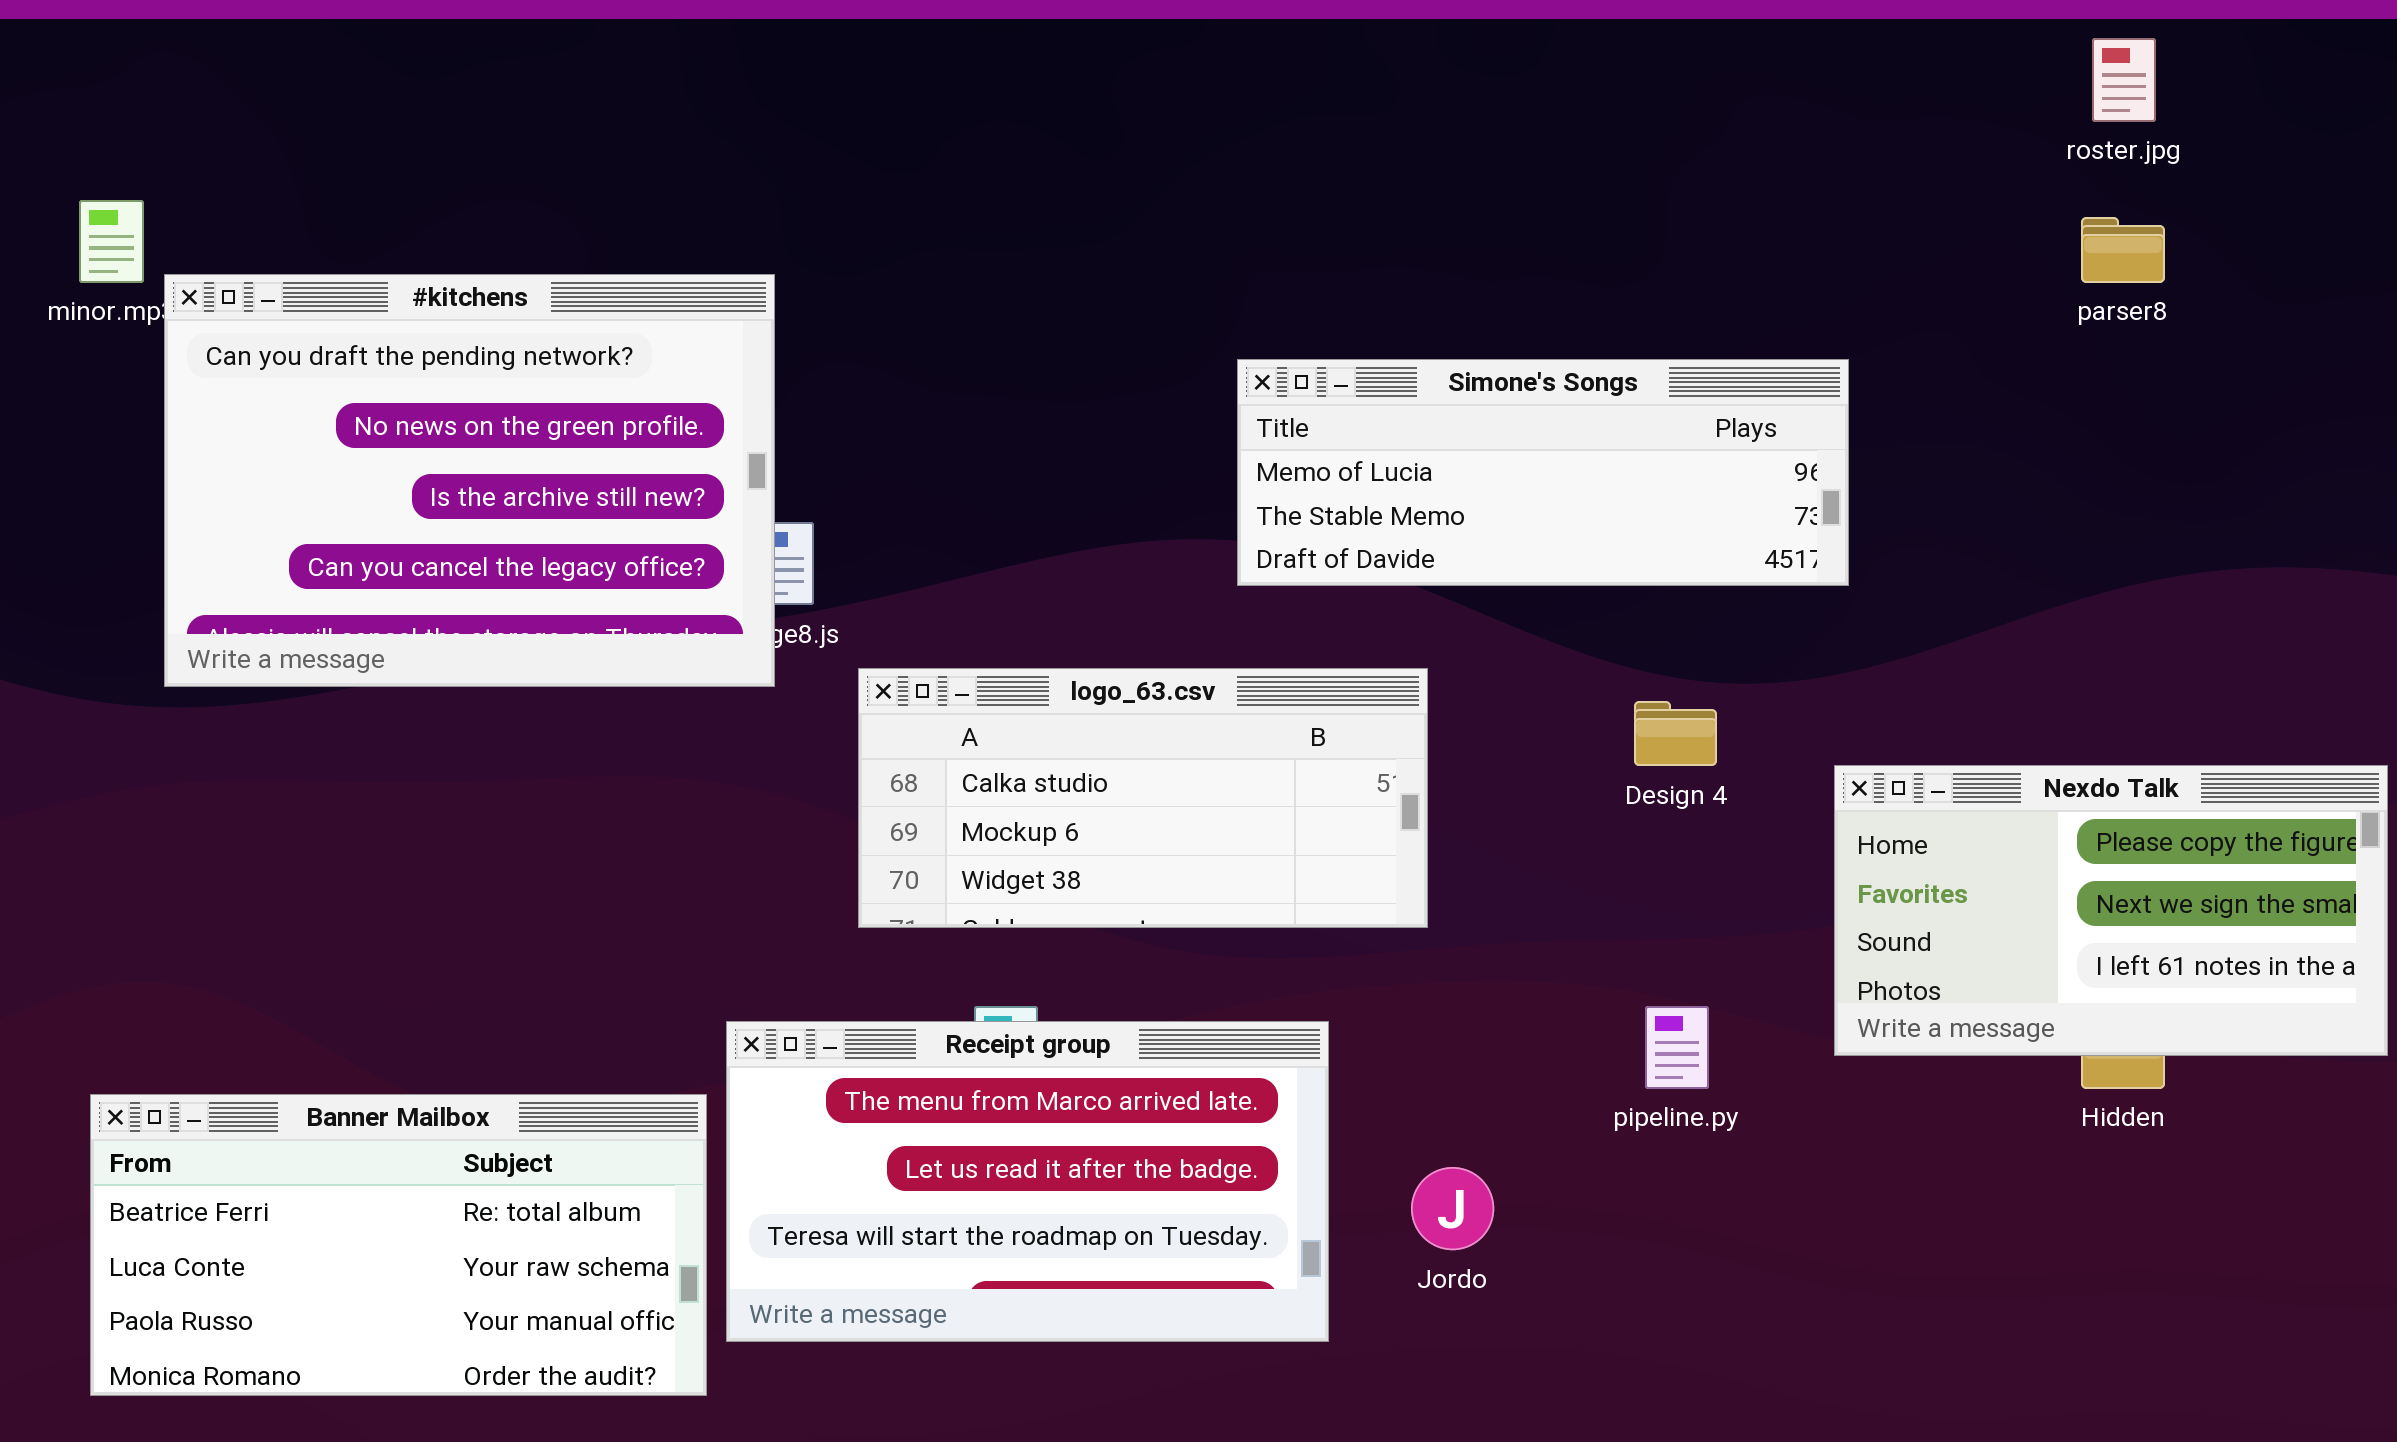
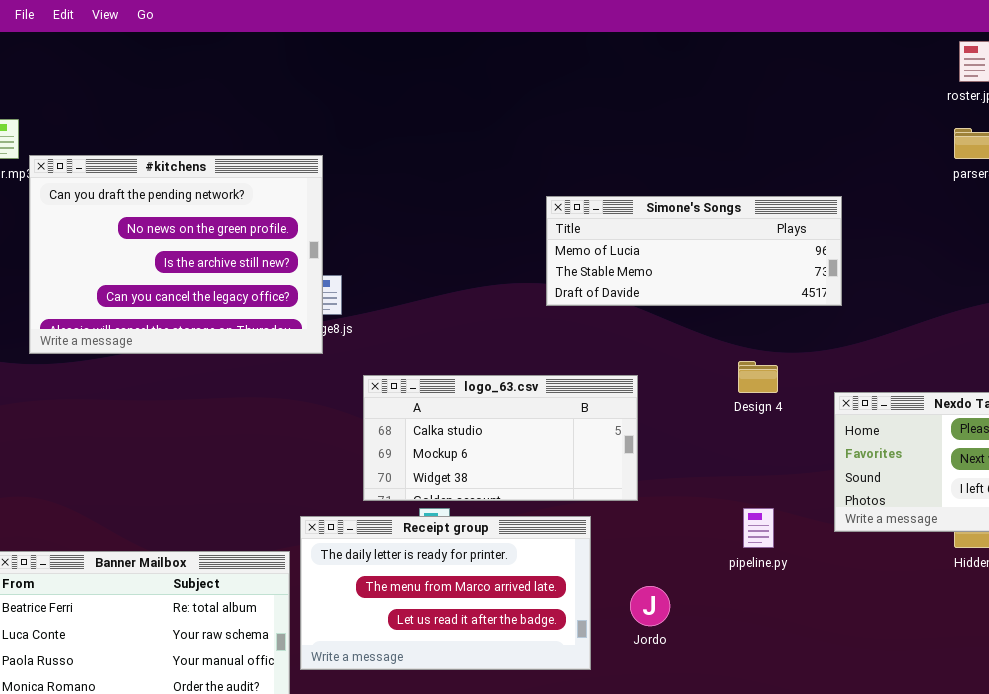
logo_63.csv: [858,668,1428,928] -> [363,375,638,501], moved
Receipt group: [726,1021,1329,1342] -> [300,516,591,670], scrolled up 1 row

